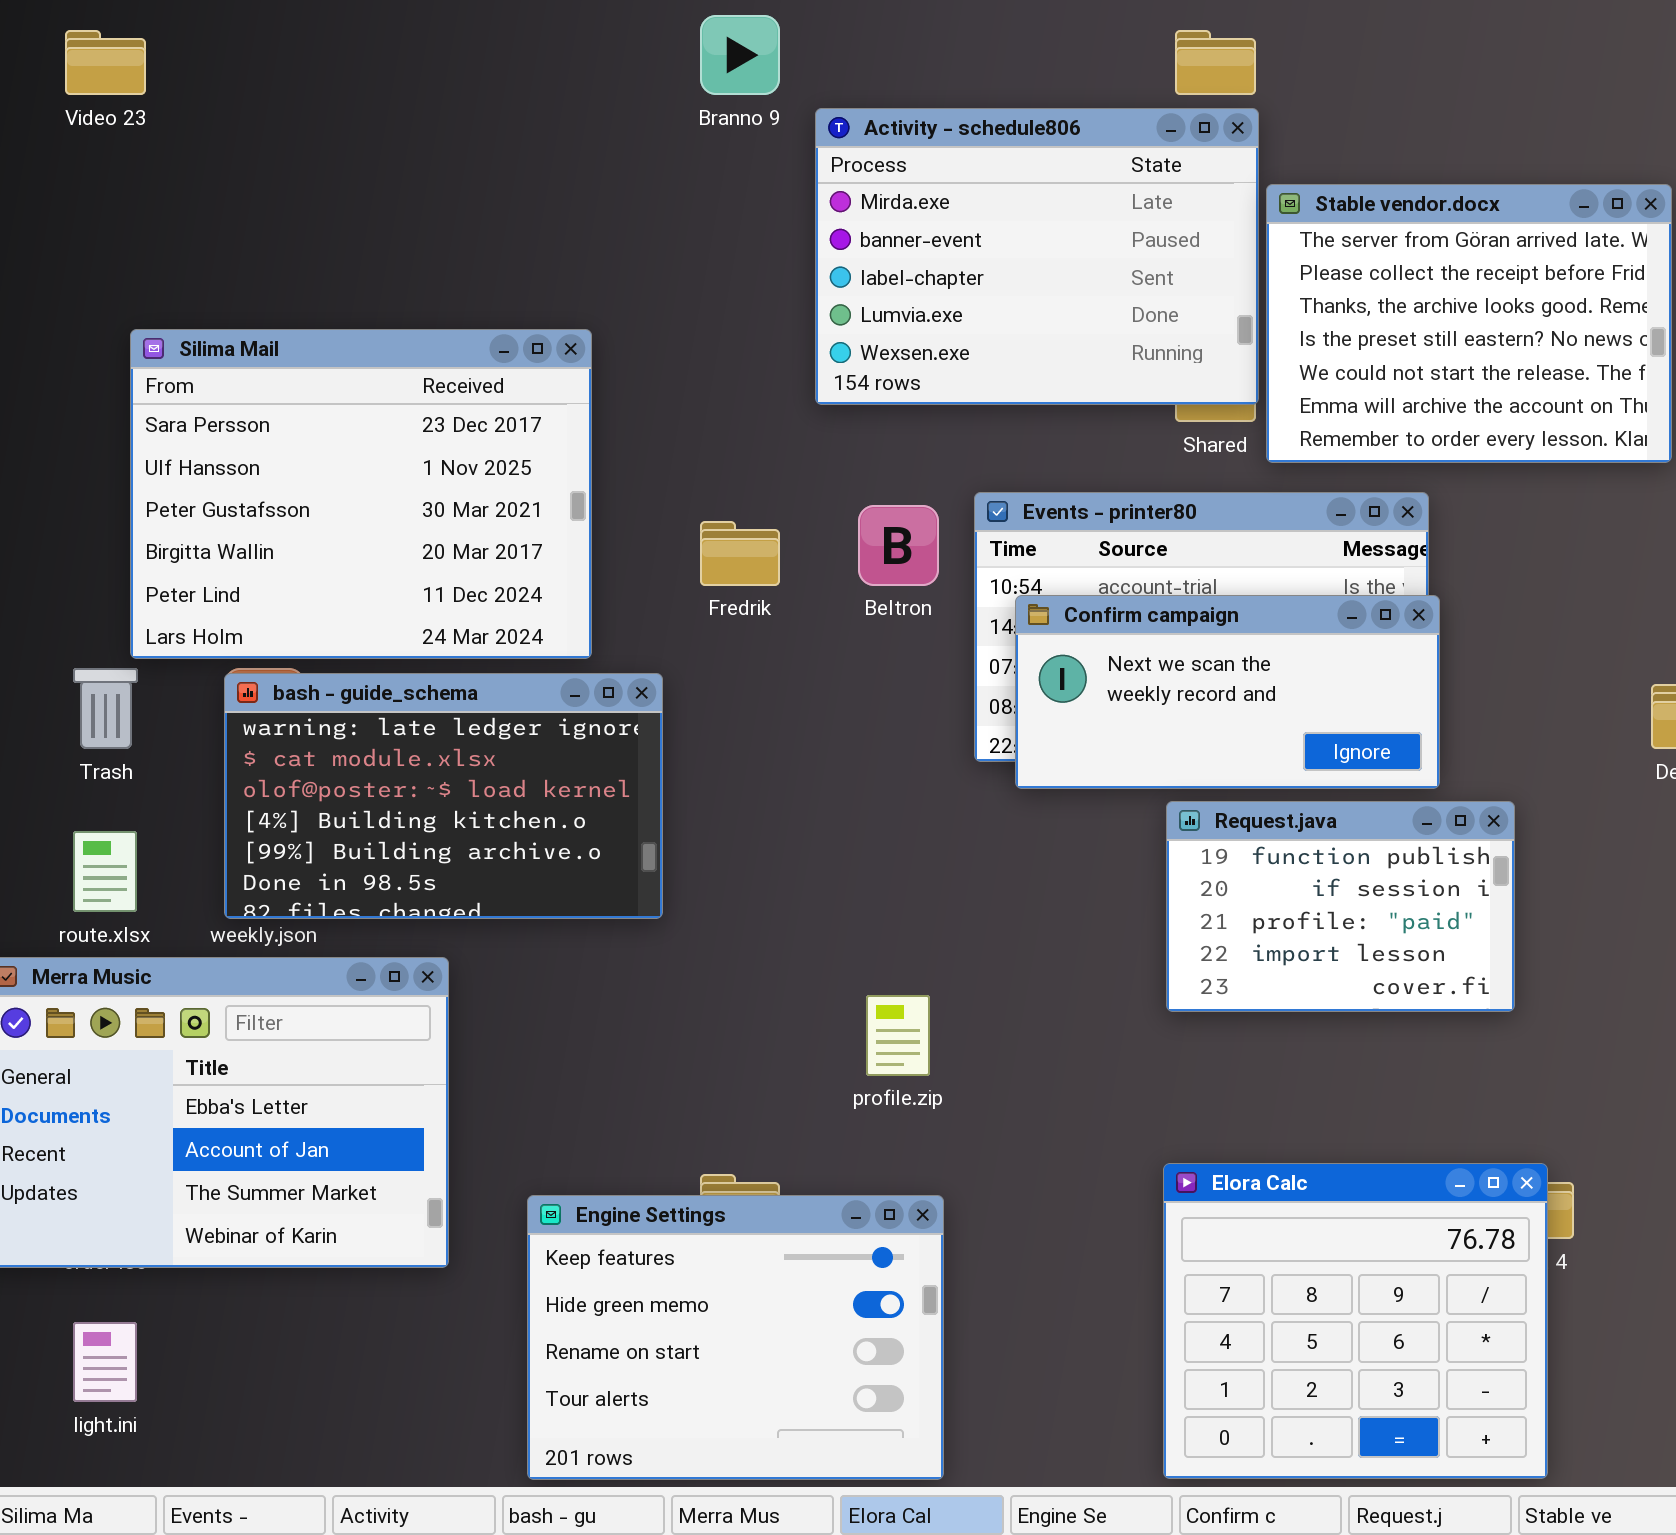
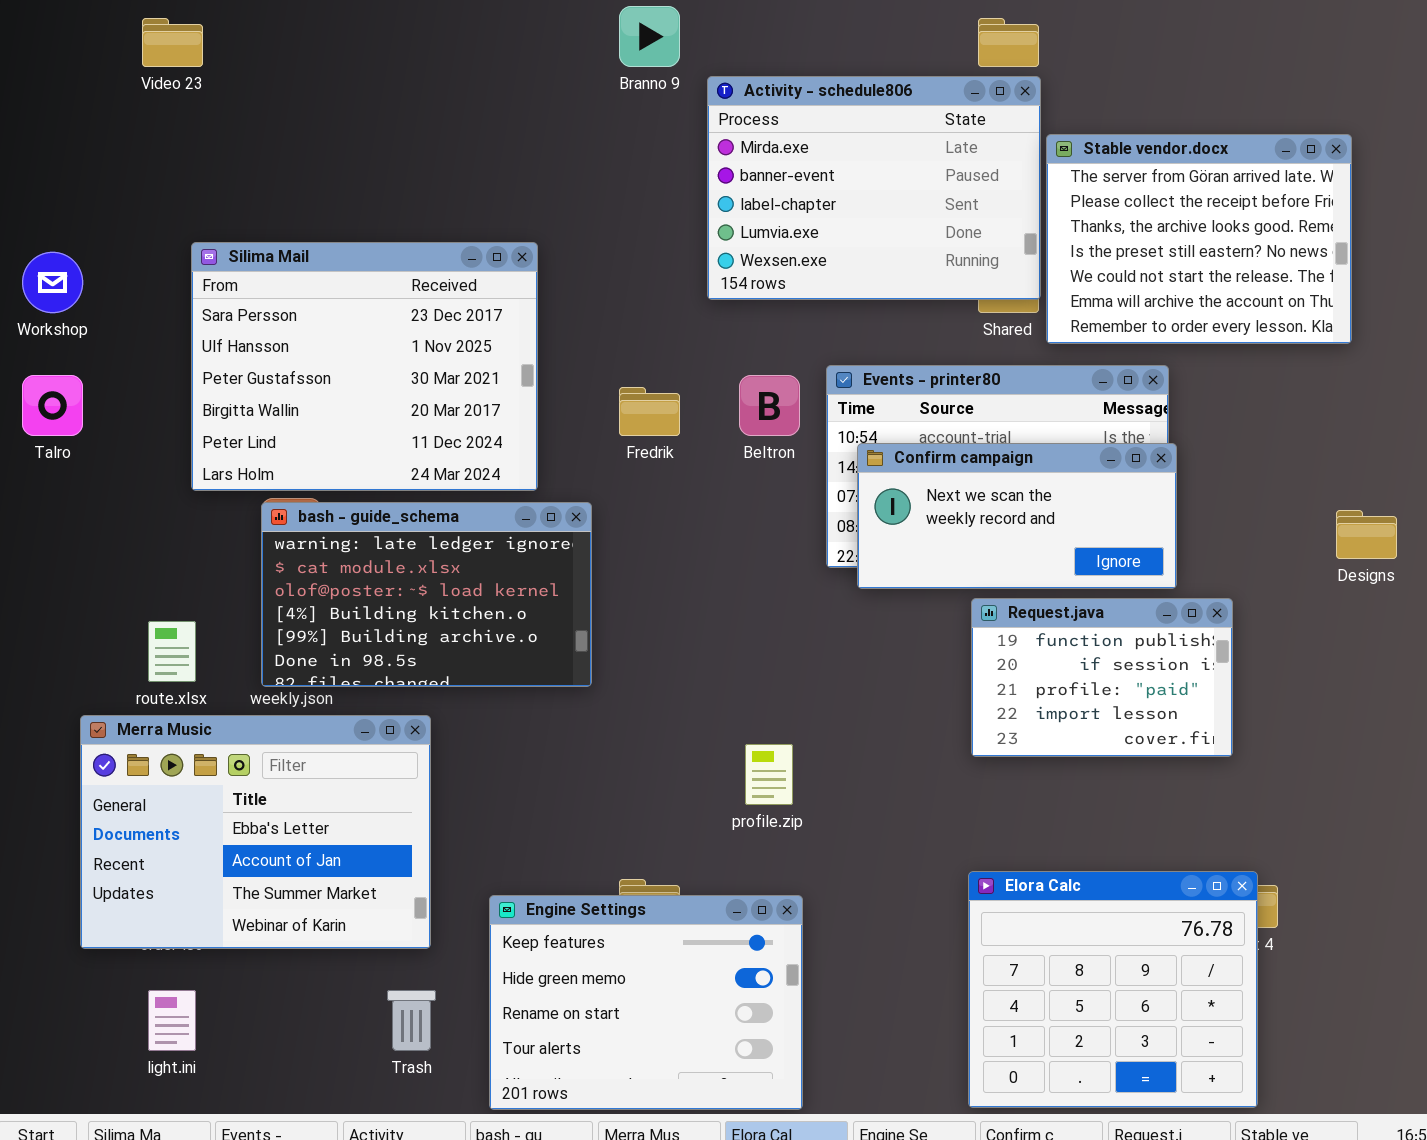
Trash: [73,668,138,749] -> [387,990,436,1051], moved

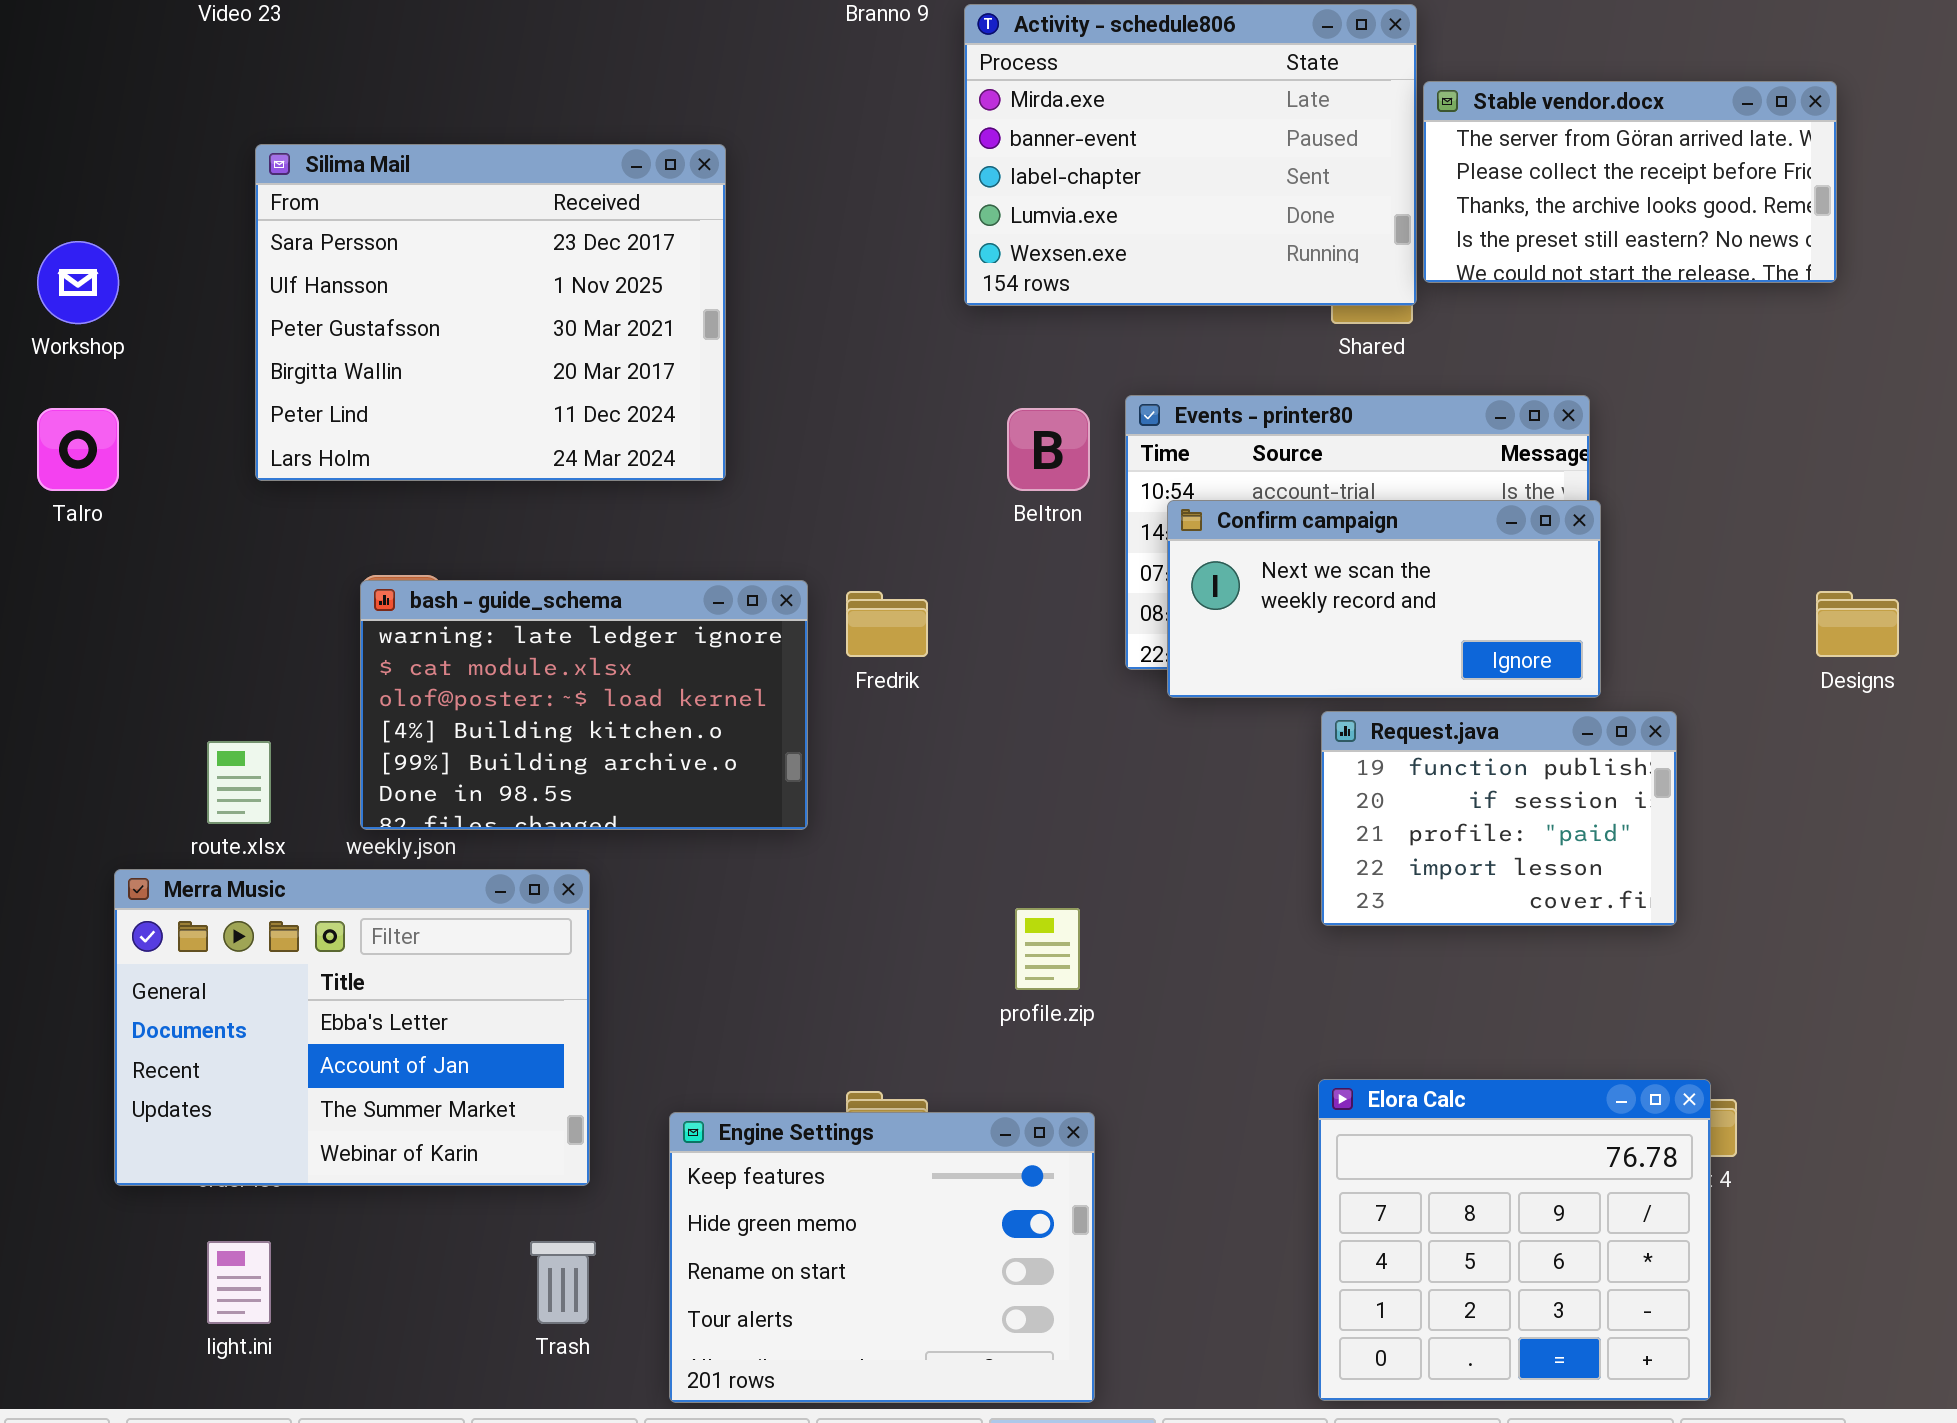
Stable vendor.docx: [1046,134,1352,344] -> [1423,81,1837,283], resized
Silima Mail: [191,242,538,491] -> [255,144,726,481], moved
Fredrik: [619,387,680,436] -> [846,591,928,657], moved

